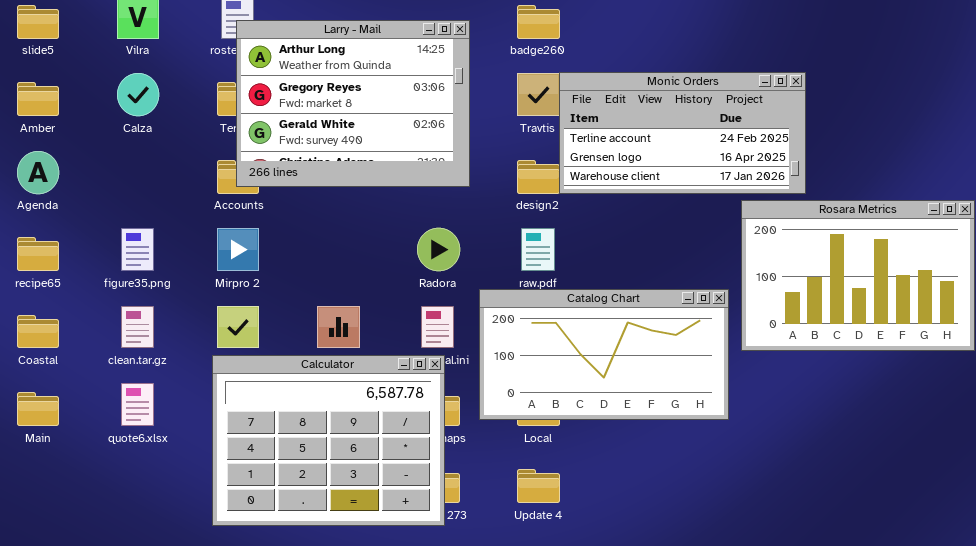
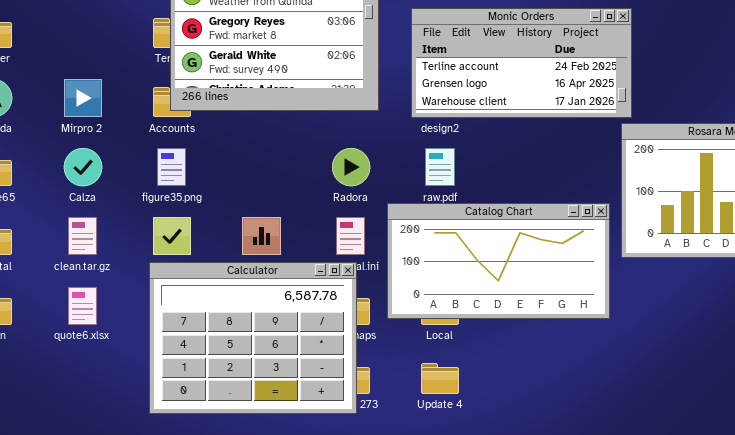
Monic Orders: [559,72,806,194] -> [411,8,632,118], moved
Calza: [117,73,159,116] -> [64,148,102,186], moved
figure35.png: [121,228,154,271] -> [157,148,186,186], moved
Mirpro 2: [217,228,259,271] -> [64,79,102,117], moved

